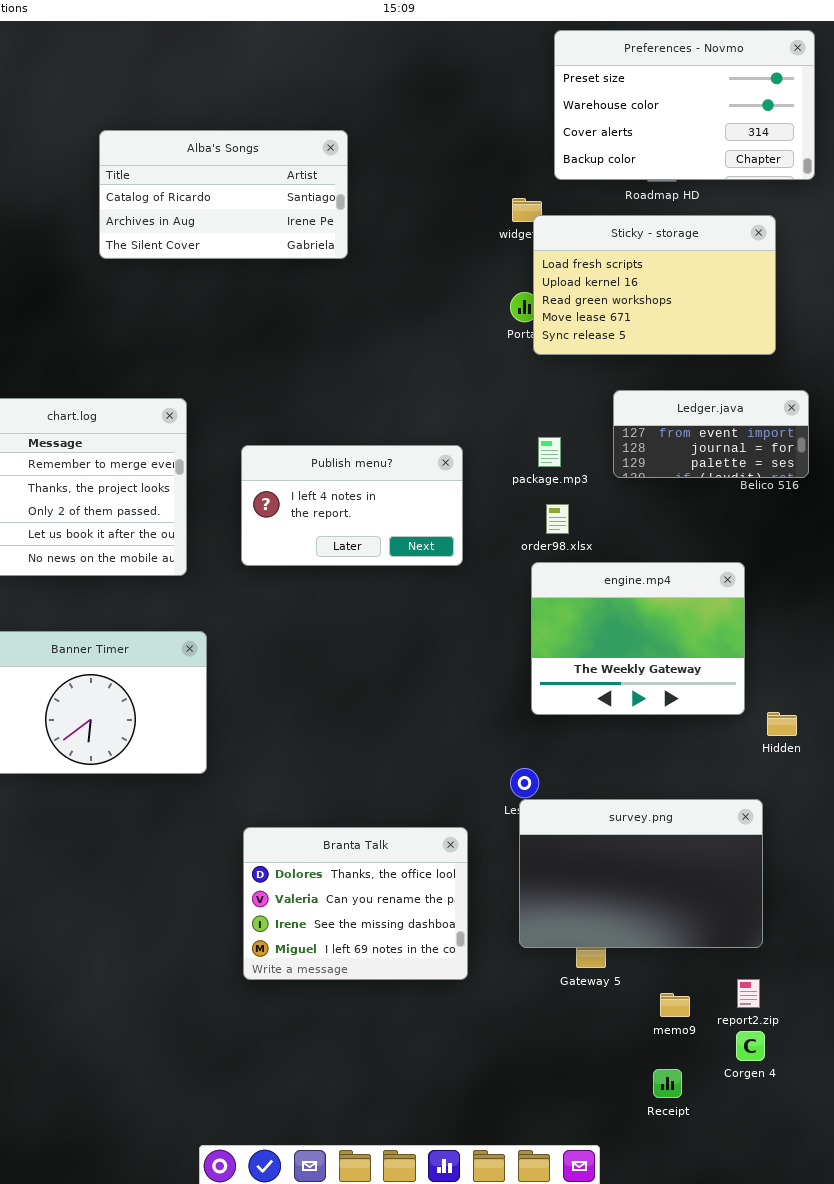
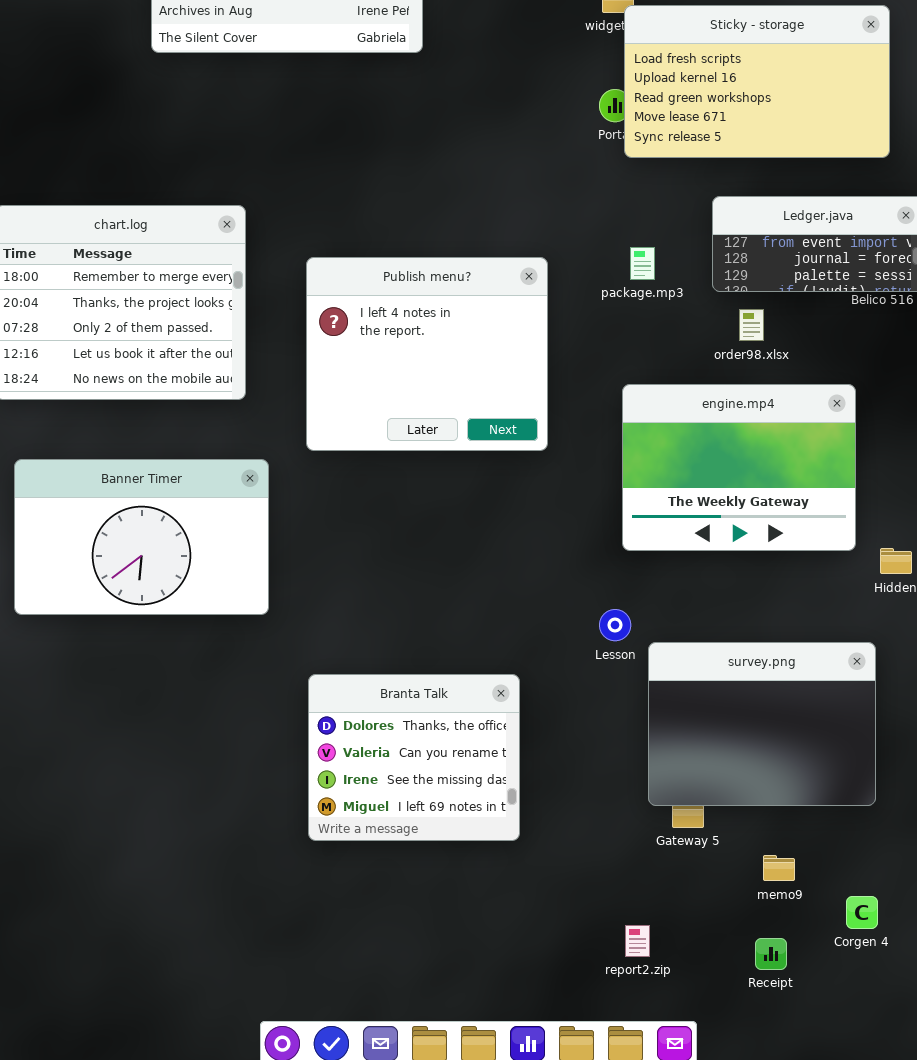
Publish menu?: [241,445,463,566] -> [306,257,548,451], resized
order98.xlsx: [546,504,569,534] -> [739,309,764,341], moved
survey.png: [519,799,763,948] -> [648,642,876,806], resized
Branta Talk: [243,827,468,980] -> [308,674,520,841], resized
report2.zip: [737,979,760,1008] -> [625,925,650,957], moved

